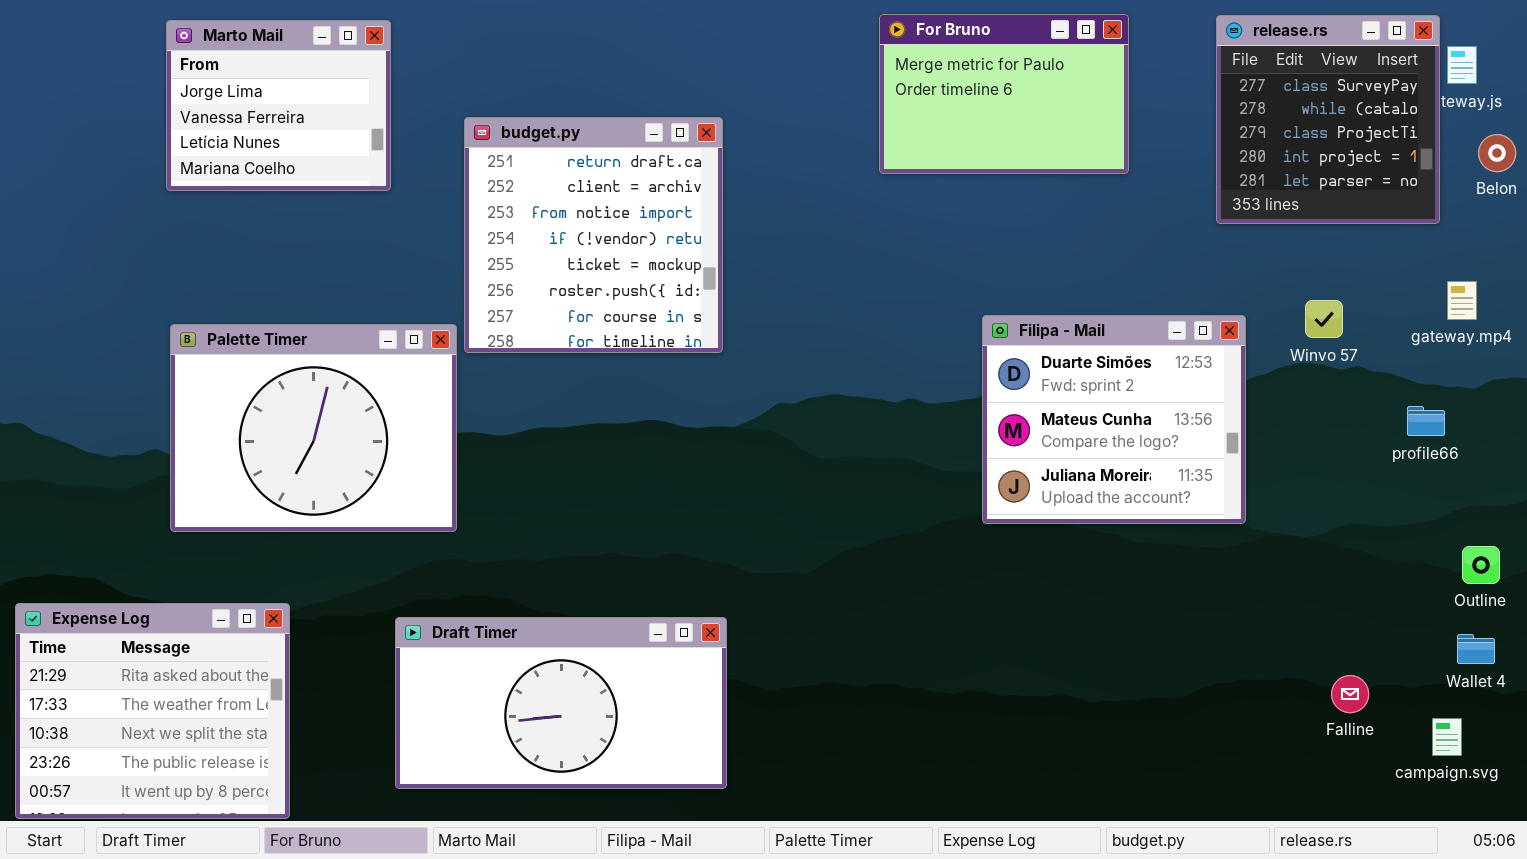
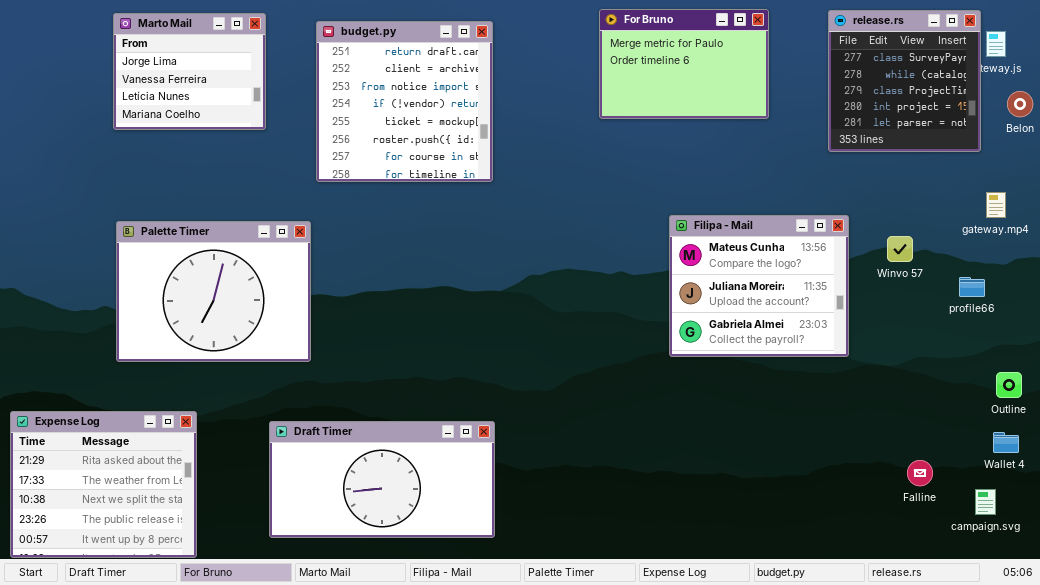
budget.py: [464,117,723,353] -> [316,21,493,182], moved
Winvo 57: [1305,300,1343,338] -> [887,236,913,262], moved
Filipa - Mail: [982,315,1246,524] -> [669,215,849,357], scrolled down 1 row

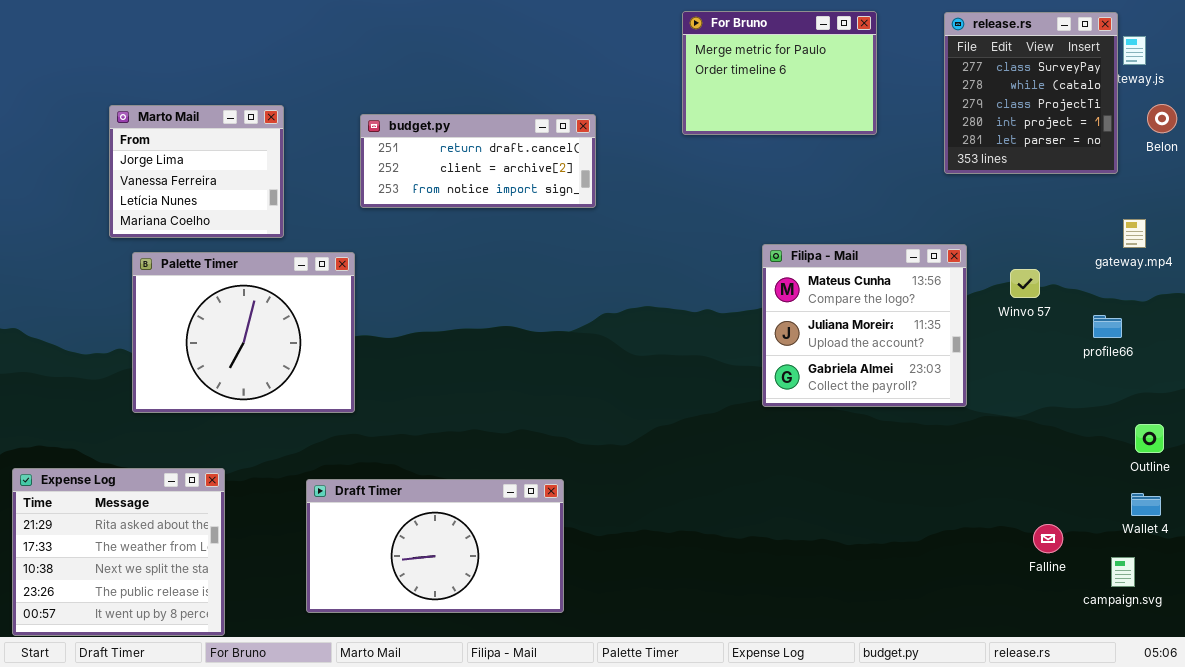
Marto Mail: [113,13,266,130] -> [109,105,284,238], moved
budget.py: [316,21,493,182] -> [360,114,596,208], resized

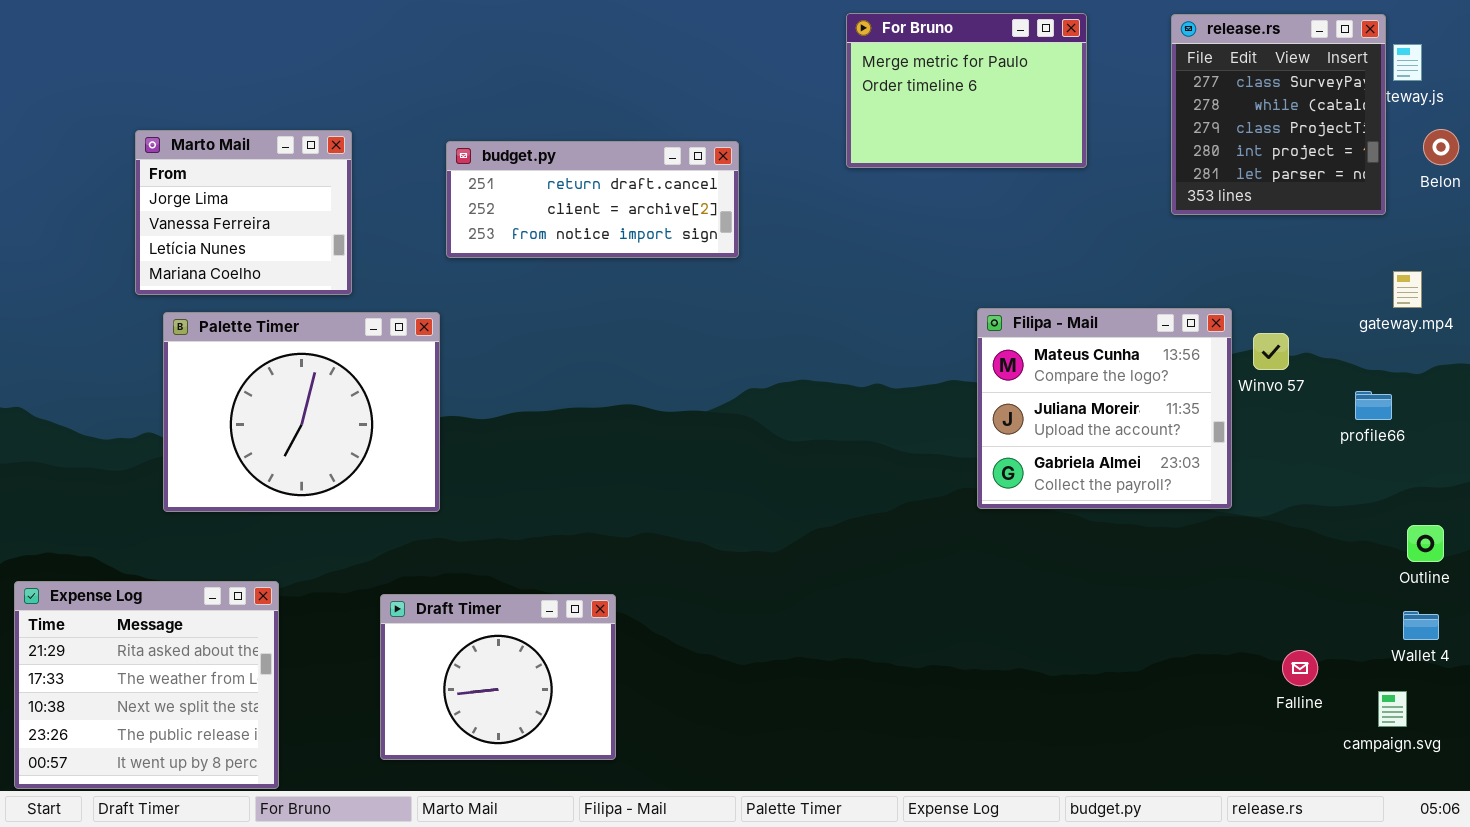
Filipa - Mail: [762,244,967,407] -> [977,308,1232,509], moved
Draft Timer: [306,479,564,613] -> [380,594,616,760], resized

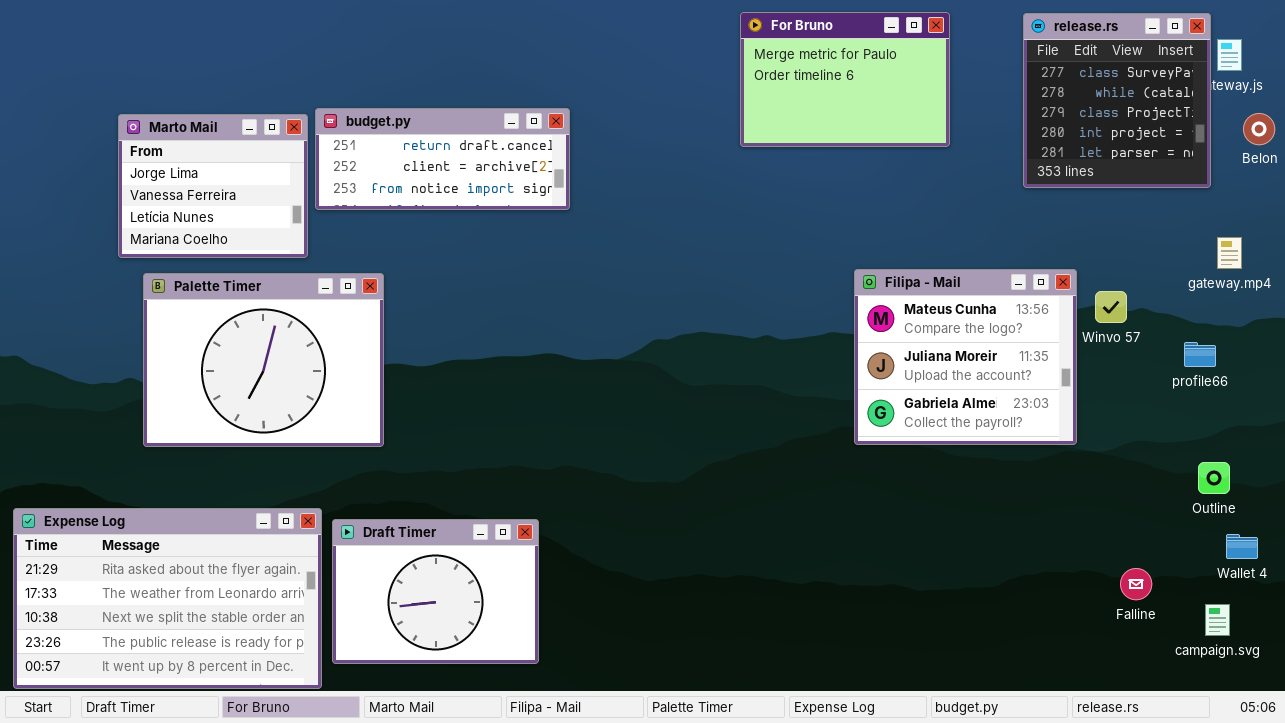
budget.py: [446,141,739,258] -> [315,108,570,210], moved
Outline: [1407,525,1444,562] -> [1198,462,1230,494], moved
Expense Log: [14,581,279,789] -> [13,508,322,689], resized

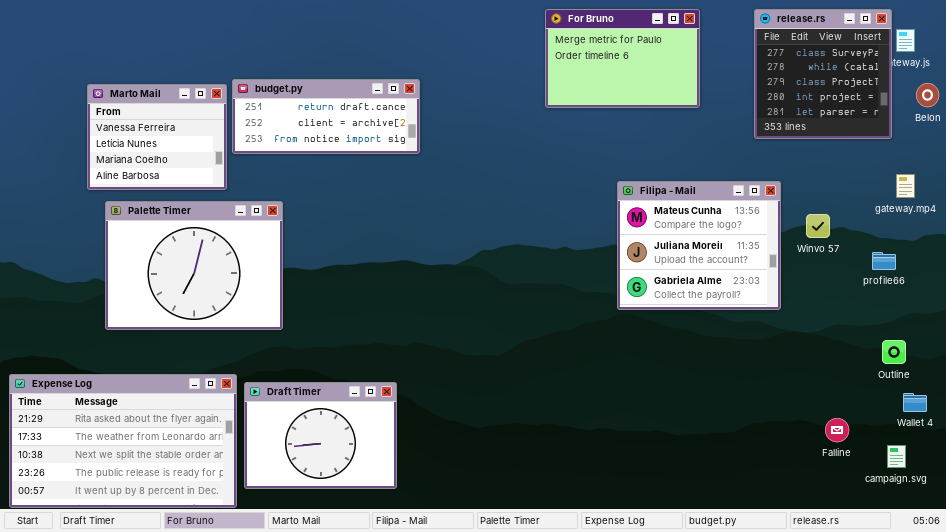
Marto Mail: [118,114,308,258] -> [87,84,227,190], scrolled down 1 row
Filipa - Mail: [854,269,1077,445] -> [617,181,781,310], moved

